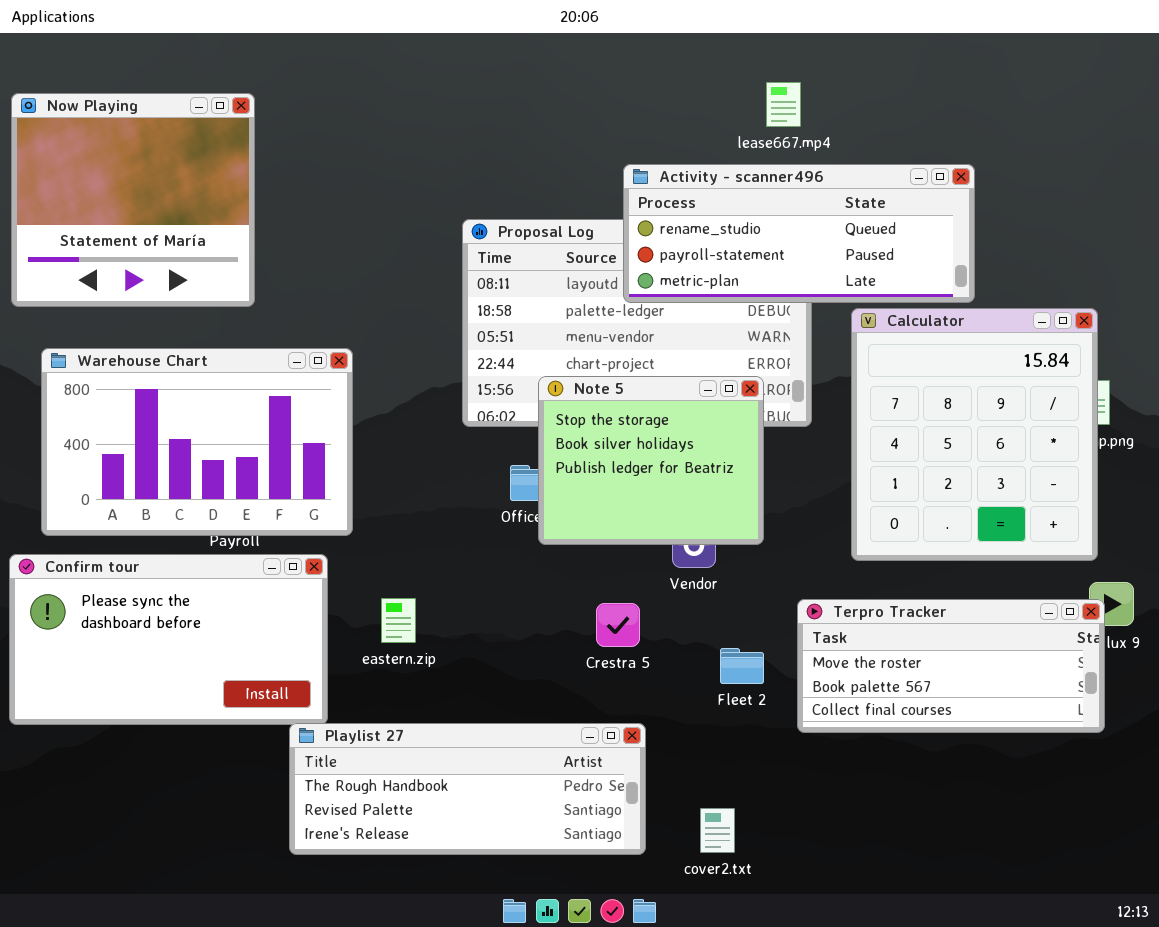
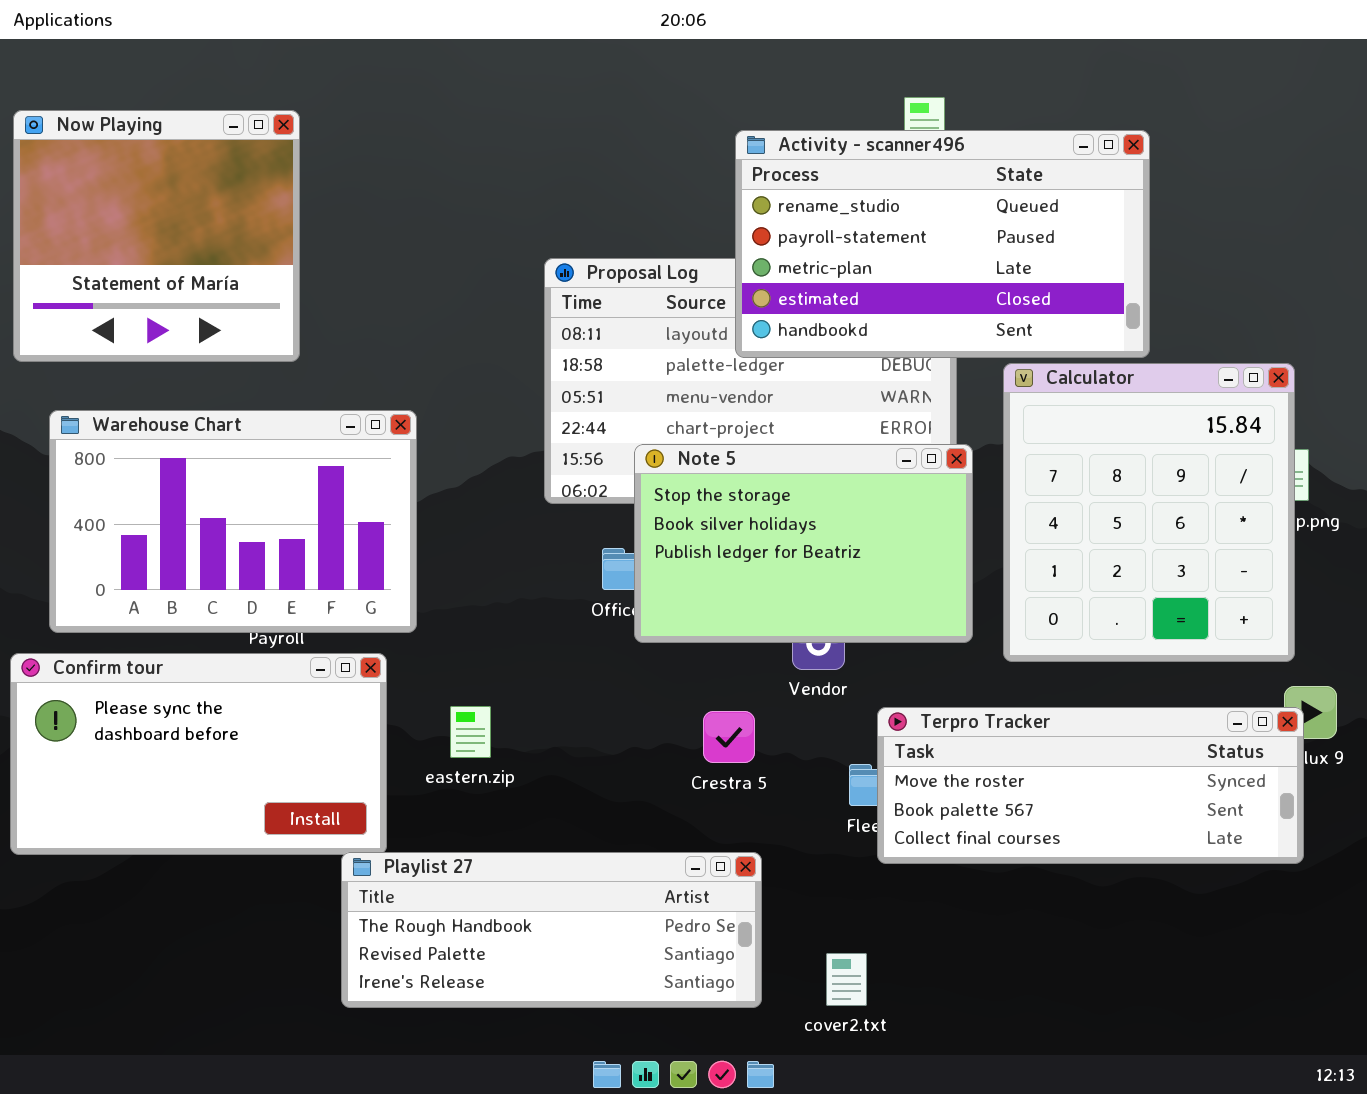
Activity - scanner496: [623,164,975,303] -> [735,130,1150,358], resized
Note 5: [538,376,764,545] -> [634,444,973,643], resized
Terpro Tracker: [797,599,1105,733] -> [877,707,1304,864], resized

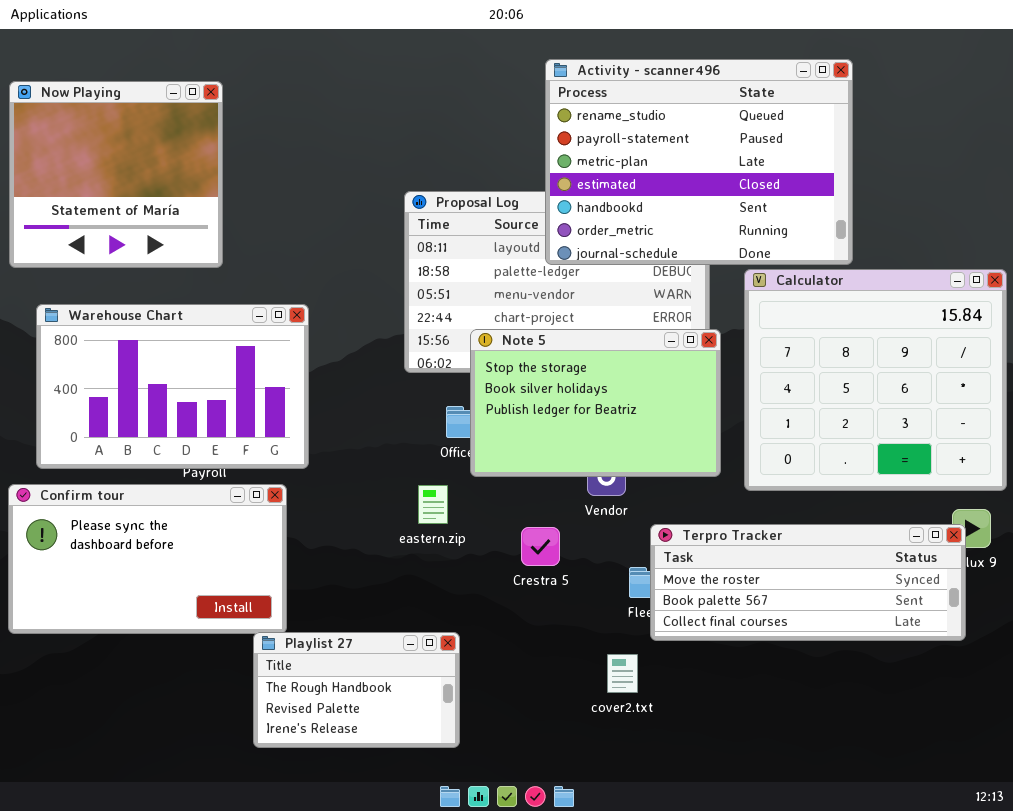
Activity - scanner496: [735,130,1150,358] -> [545,59,853,265], resized
Calculator: [1003,363,1295,662] -> [744,269,1007,491], resized
eastern.zip: [450,706,491,758] -> [418,485,448,524], moved
Playlist 27: [341,852,762,1008] -> [253,632,460,748], resized
cover2.txt: [826,953,867,1006] -> [607,654,638,693], moved

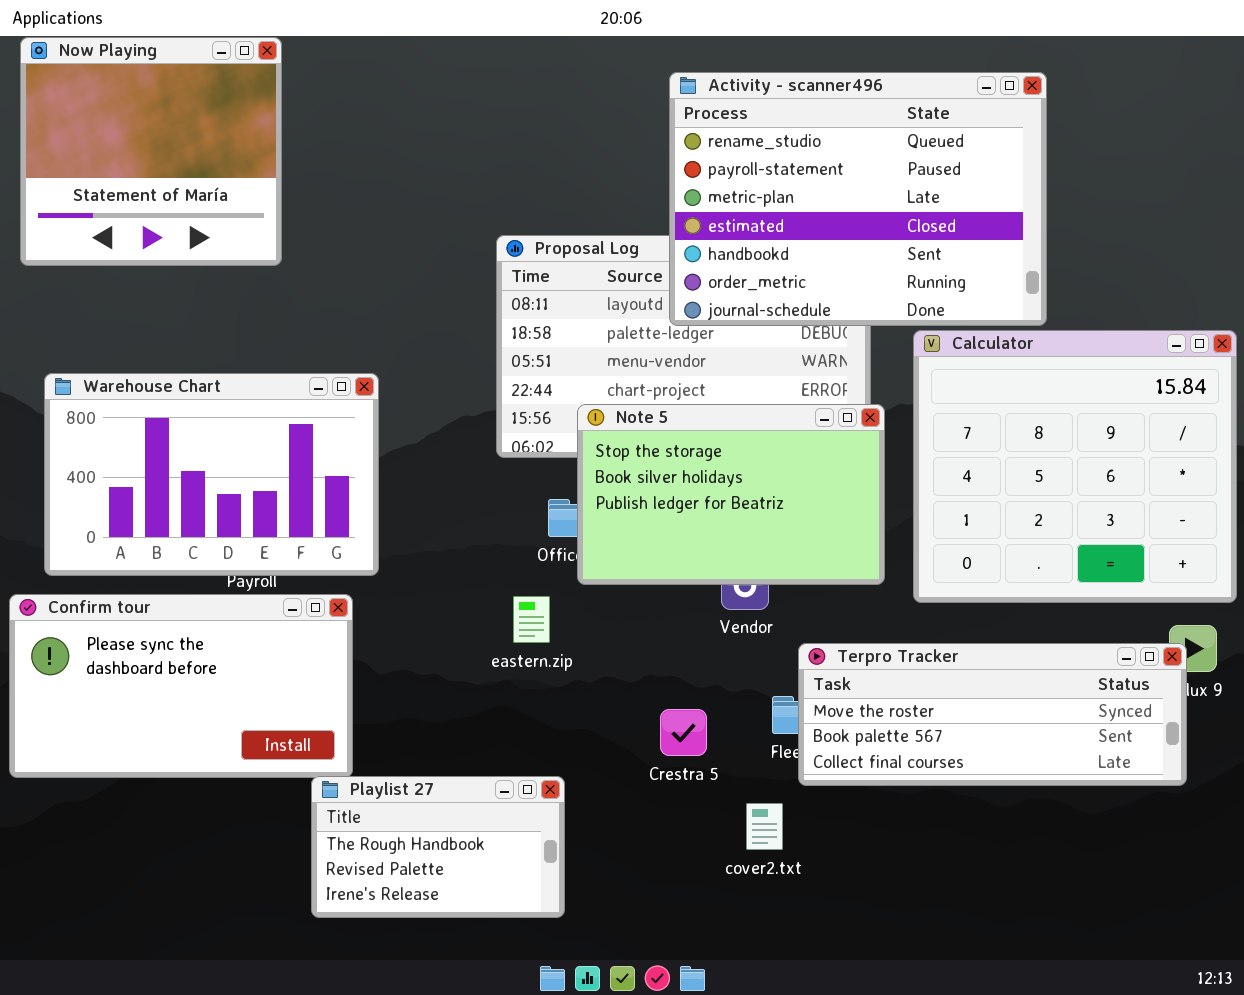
Now Playing: [9,81,223,268] -> [20,37,282,266], moved
Crestra 5: [521,527,560,566] -> [660,709,707,756], moved

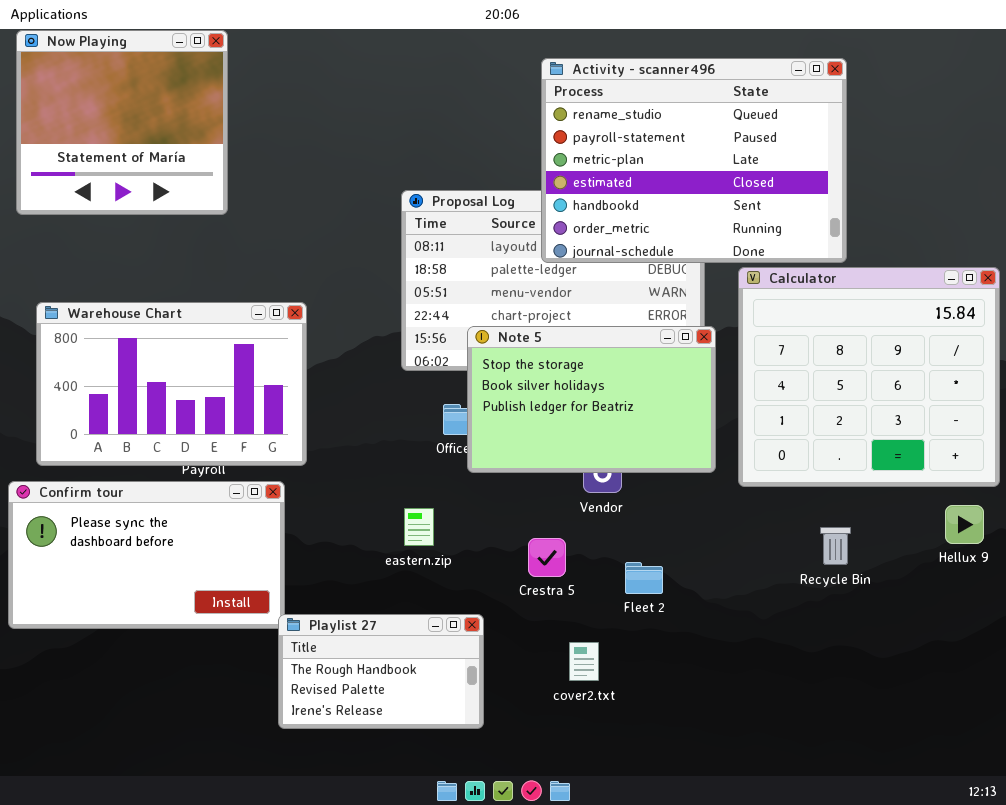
eastern.zip: [513,596,550,643] -> [404,508,434,546], moved
Terpro Tracker: [798,643,1187,786] -> none, closed
Crestra 5: [660,709,707,756] -> [528,538,566,577], moved
Playlist 27: [311,776,565,918] -> [278,614,484,729], moved
cover2.txt: [746,803,783,850] -> [569,642,599,681], moved

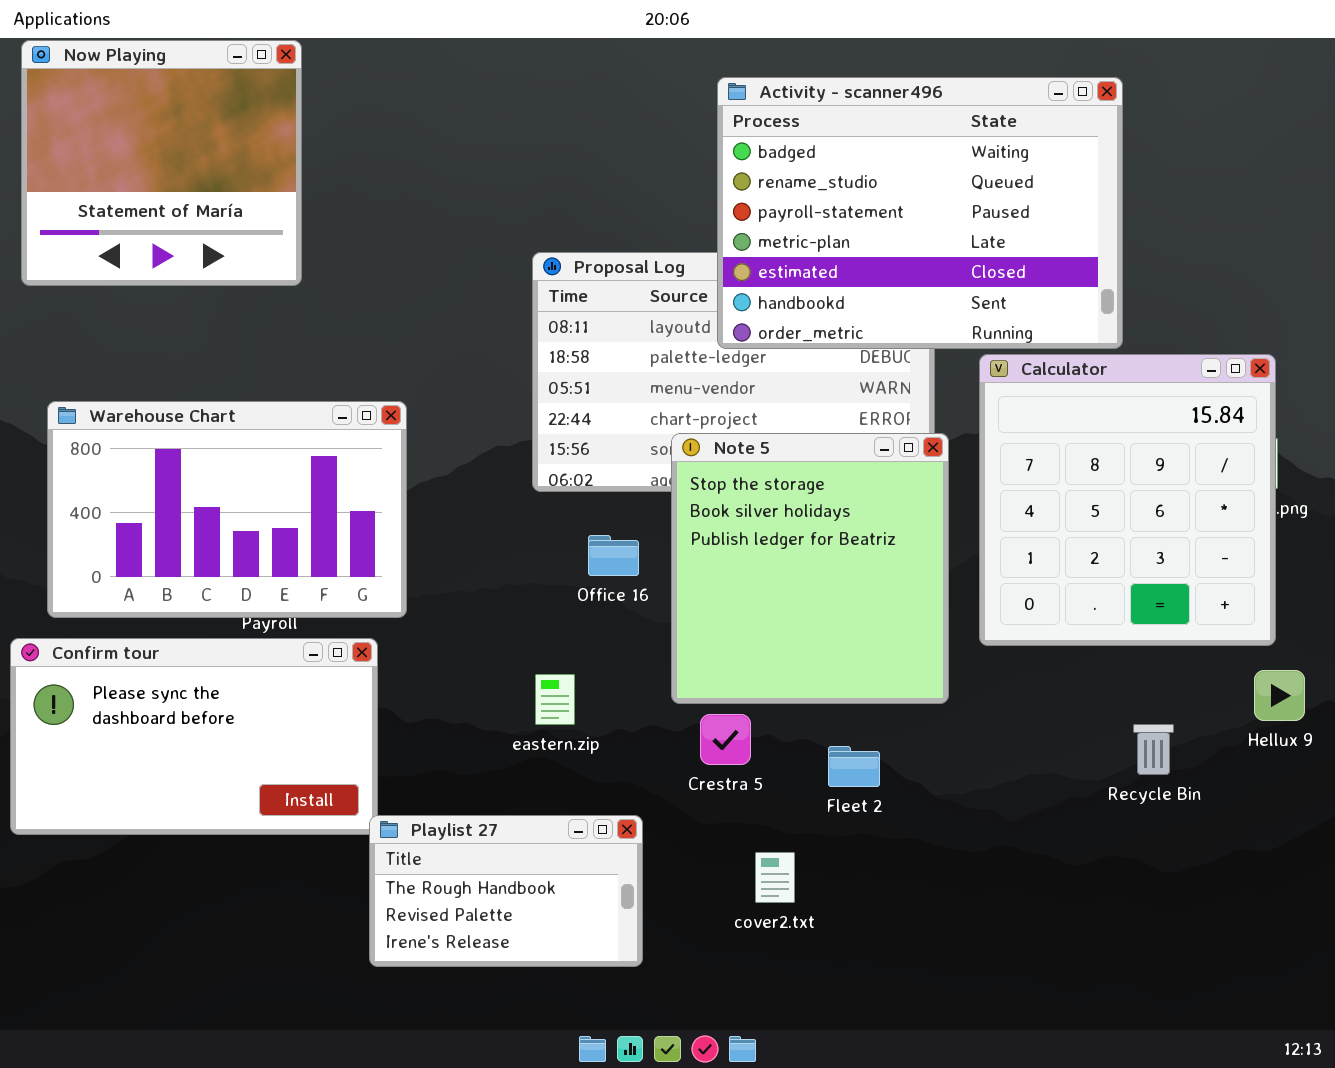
Activity - scanner496: [541,58,847,263] -> [717,77,1123,349], scrolled up 1 row
Calculator: [738,267,1000,487] -> [979,354,1276,646], resized
Note 5: [467,326,716,473] -> [671,433,949,704], resized
Recycle Bin: [820,527,851,565] -> [1133,724,1174,775], moved

